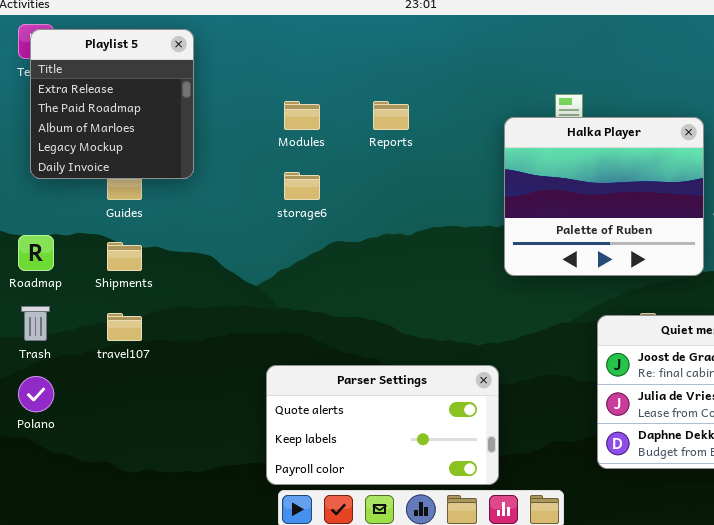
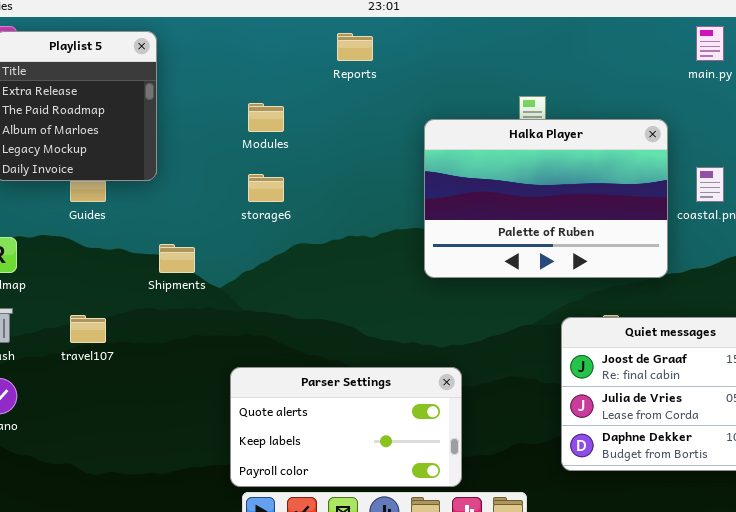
Reports: [373,101,409,130] -> [337,33,373,61], moved
Halka Player: [504,117,704,276] -> [424,119,668,278], resized
Shipments: [107,242,142,271] -> [159,244,195,273], moved

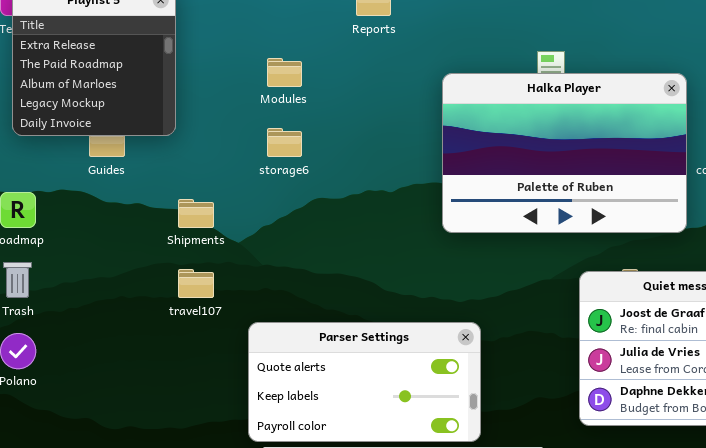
travel107: [70,315,106,343] -> [178,269,214,298], moved

